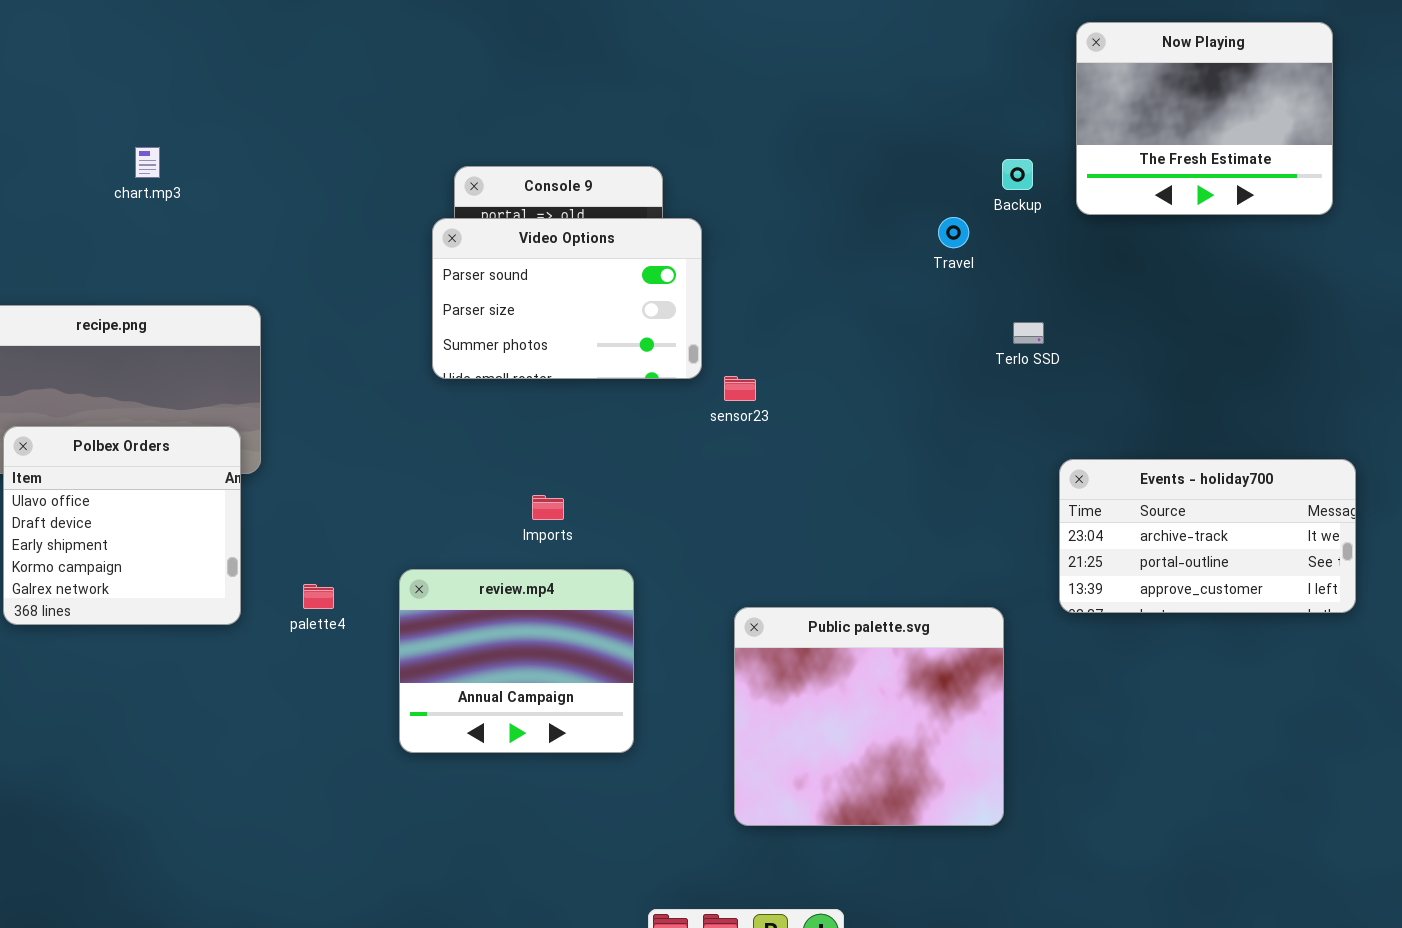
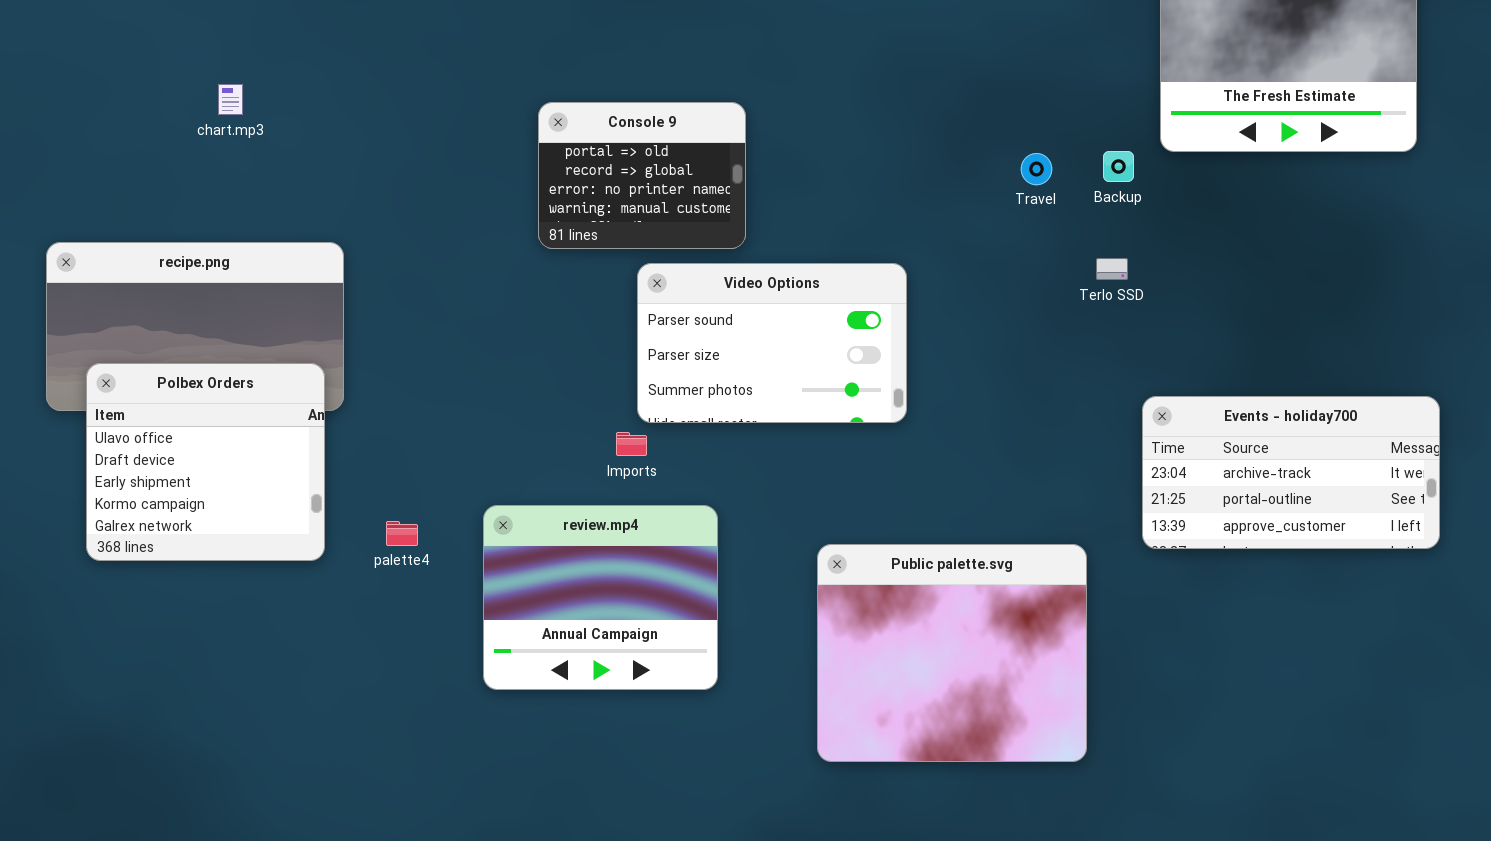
Backup: [1002,159,1033,190] -> [1103,151,1134,182], moved
Video Options: [432,218,702,379] -> [637,263,907,423], moved

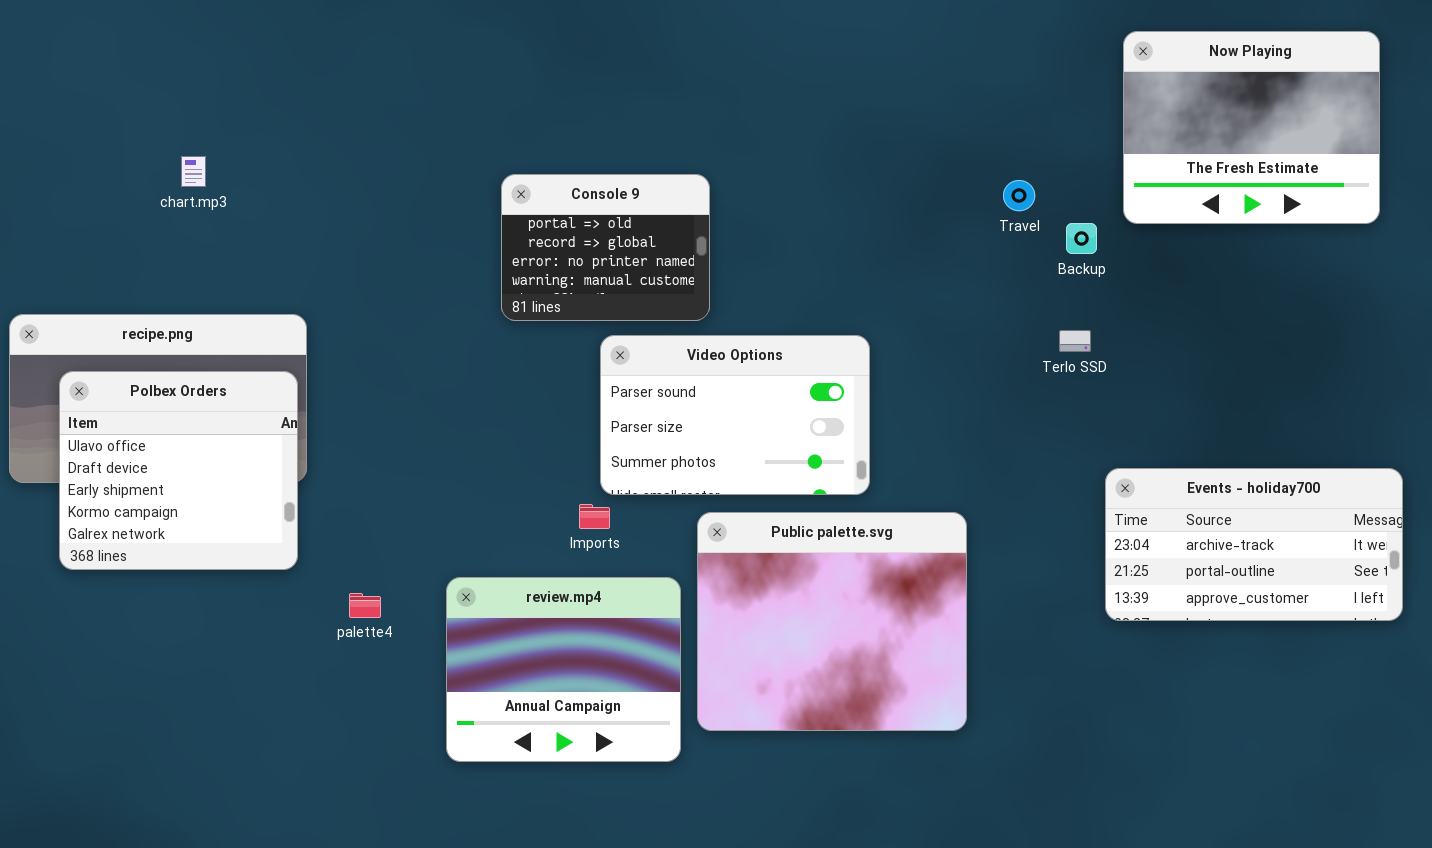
Travel: [1021,153,1052,185] -> [1003,180,1035,211], moved
Polbex Orders: [86,363,325,561] -> [59,371,298,570], moved
Public palette.svg: [817,544,1087,762] -> [697,512,967,731], moved

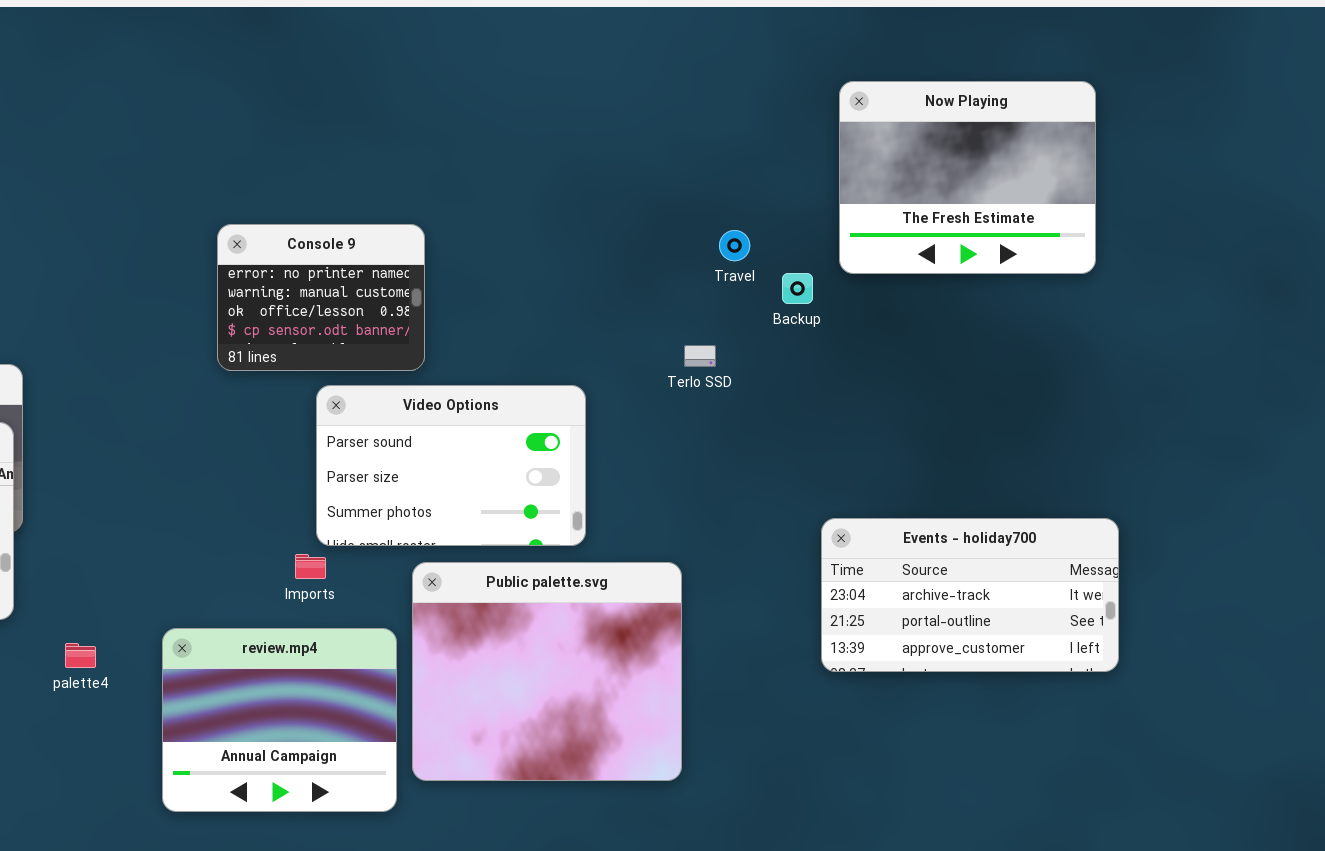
Console 9: [501,174,710,321] -> [217,224,425,371], scrolled down 2 rows
Terlo SSD: [1059,330,1091,352] -> [684,345,716,367], moved

